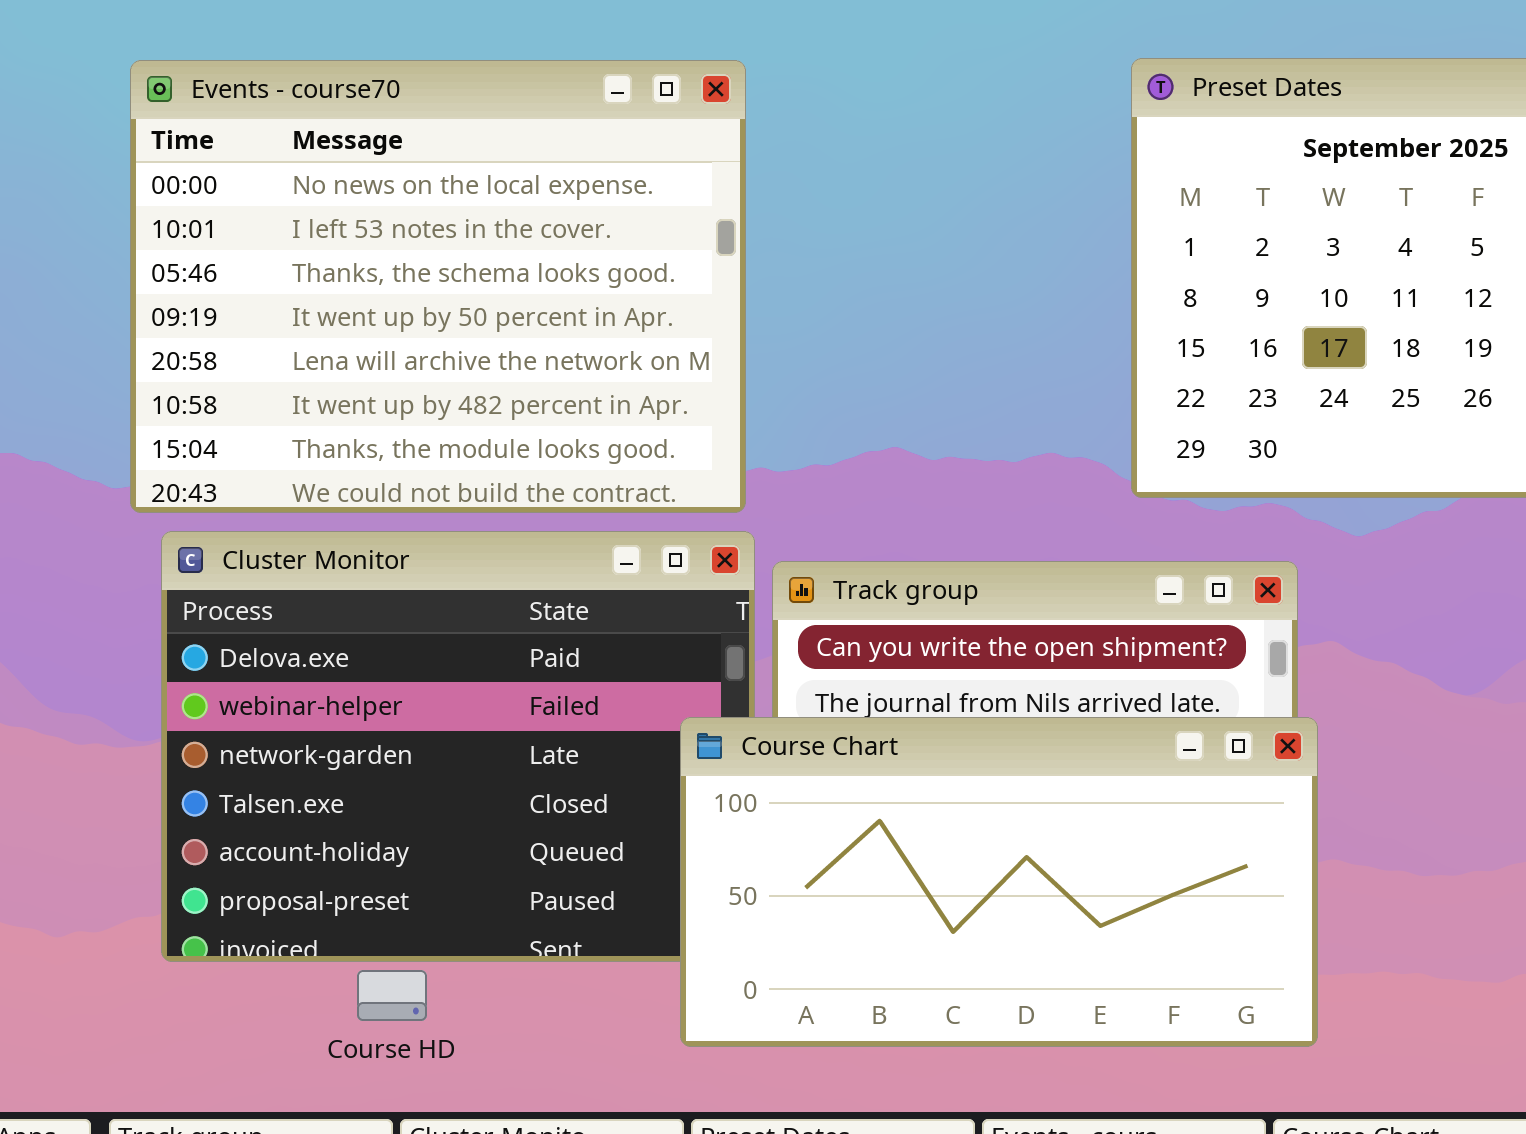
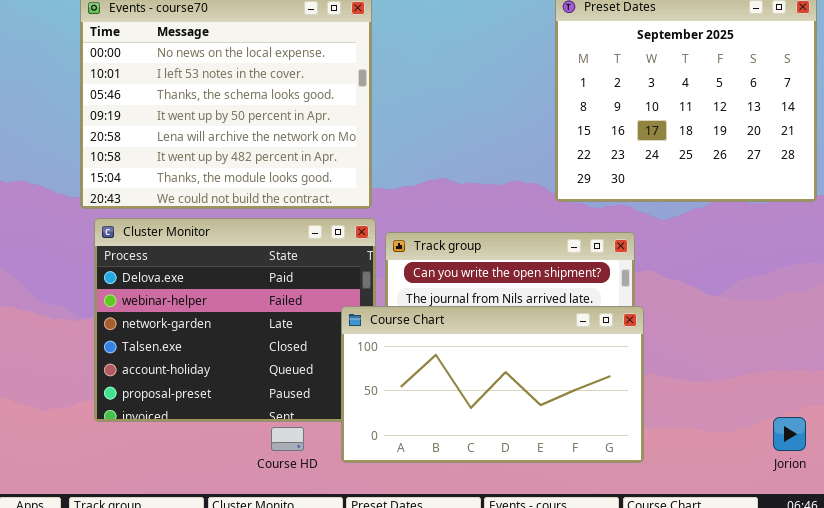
Course HD: [357,970,427,1021] -> [271,427,304,451], moved

